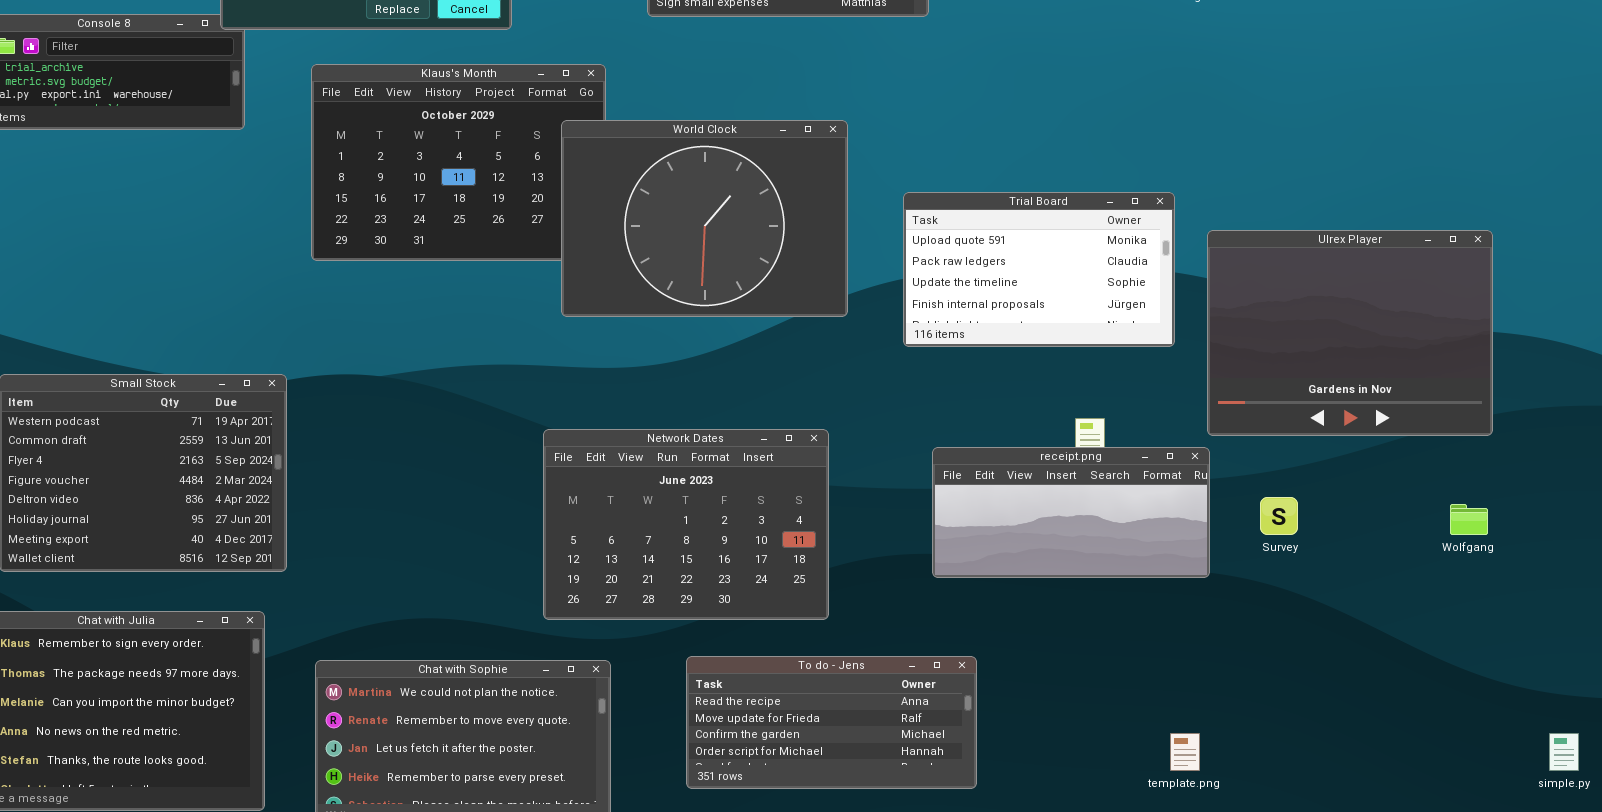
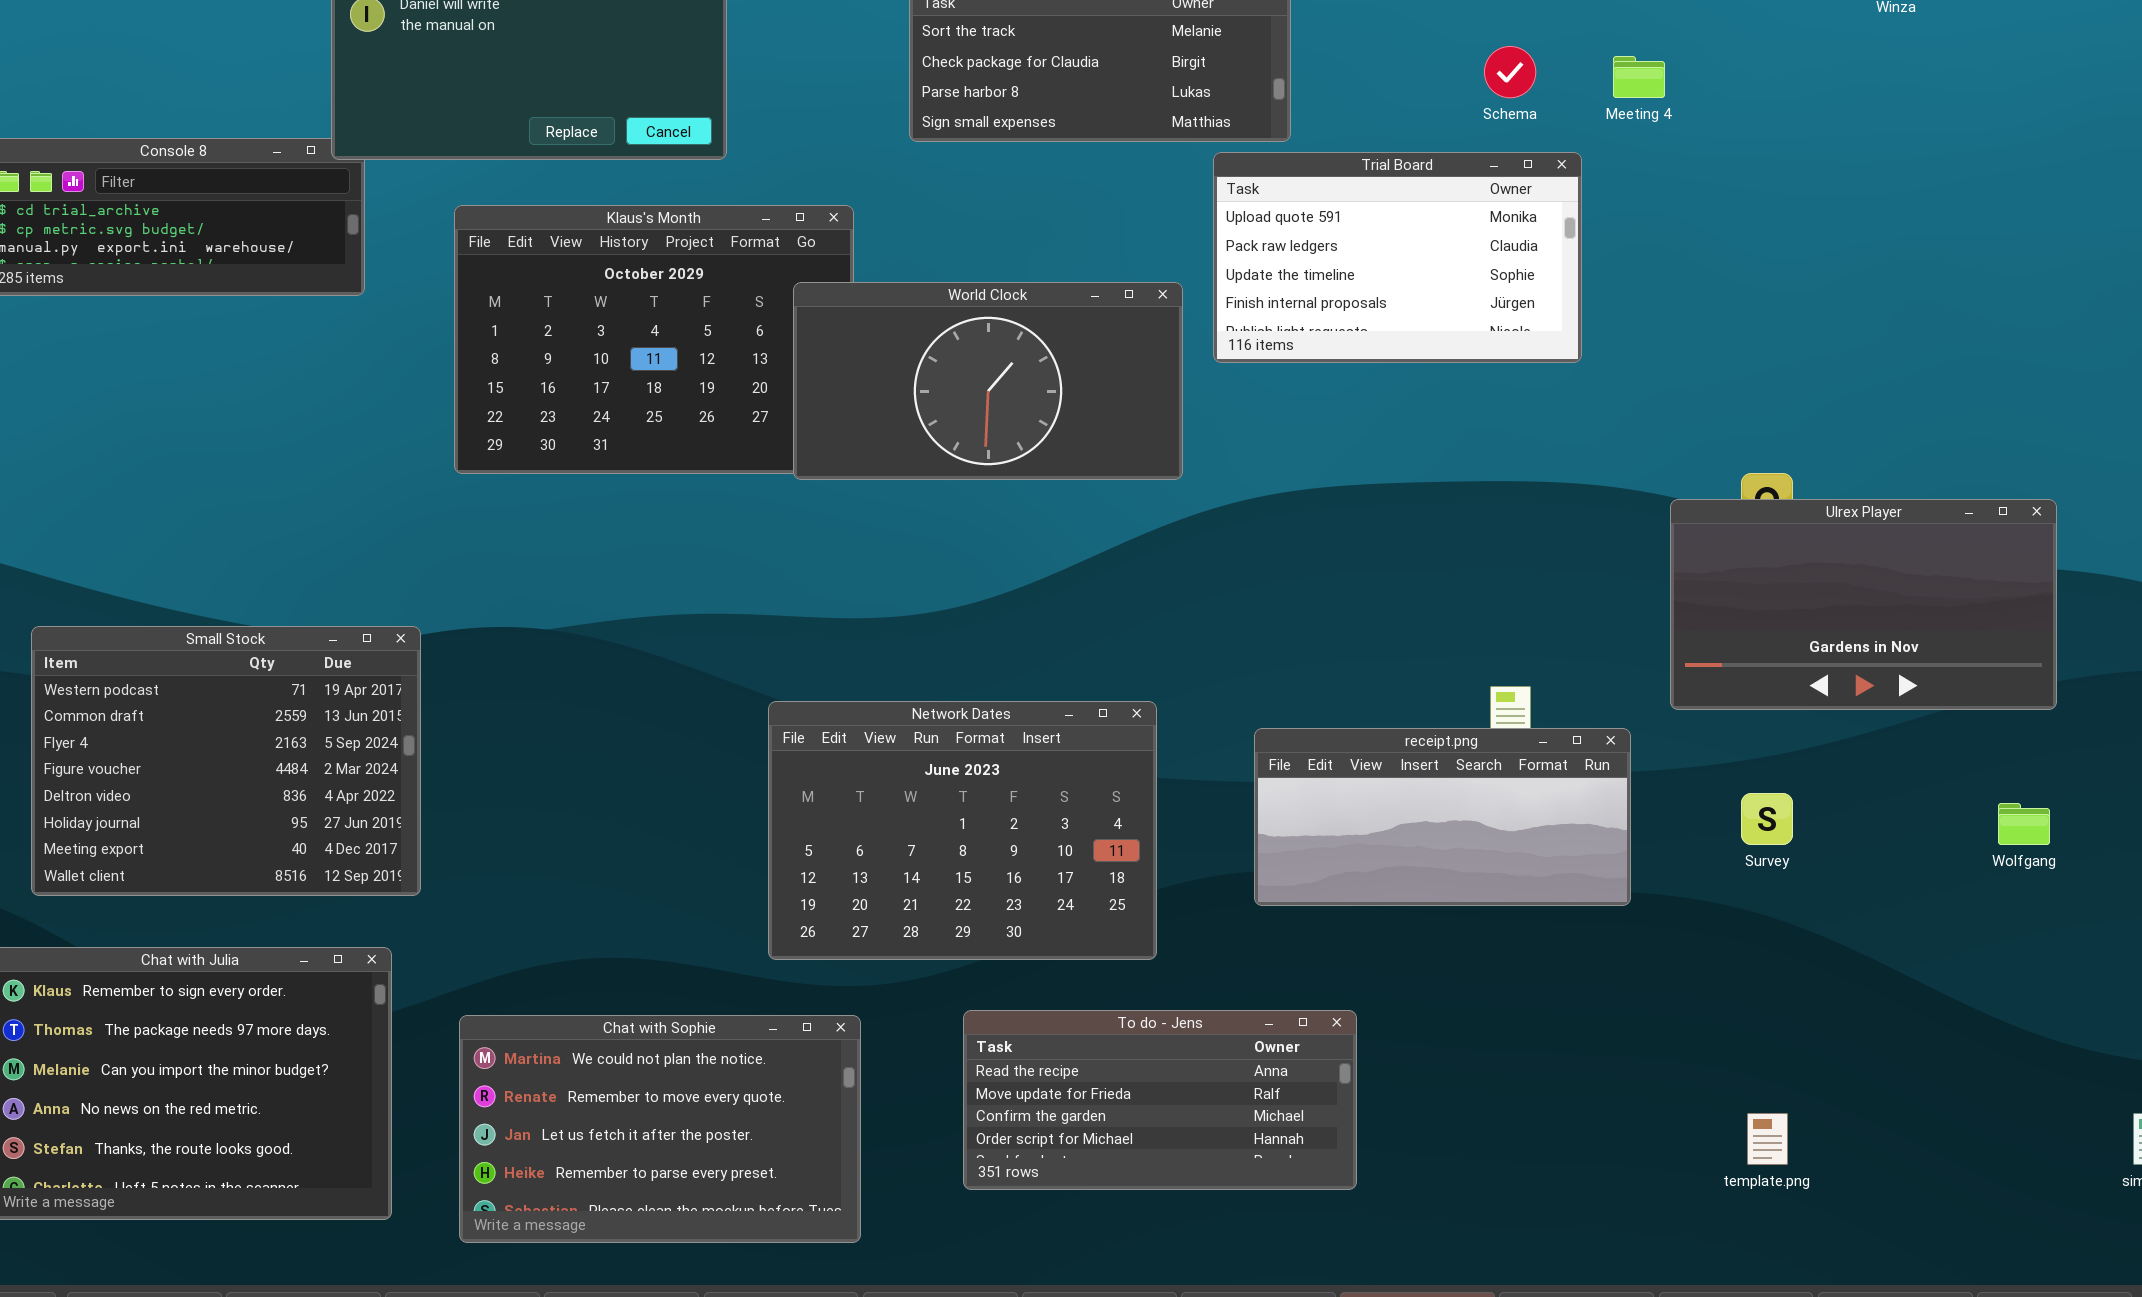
World Clock: [561,120,848,317] -> [793,282,1183,480], resized
Trial Board: [903,192,1175,347] -> [1213,152,1582,363], moved
Ulrex Player: [1207,230,1493,436] -> [1670,499,2057,710], resized
receipt.png: [932,447,1210,578] -> [1254,728,1631,906], moved
template.png: [1170,733,1200,771] -> [1747,1113,1788,1165], moved

